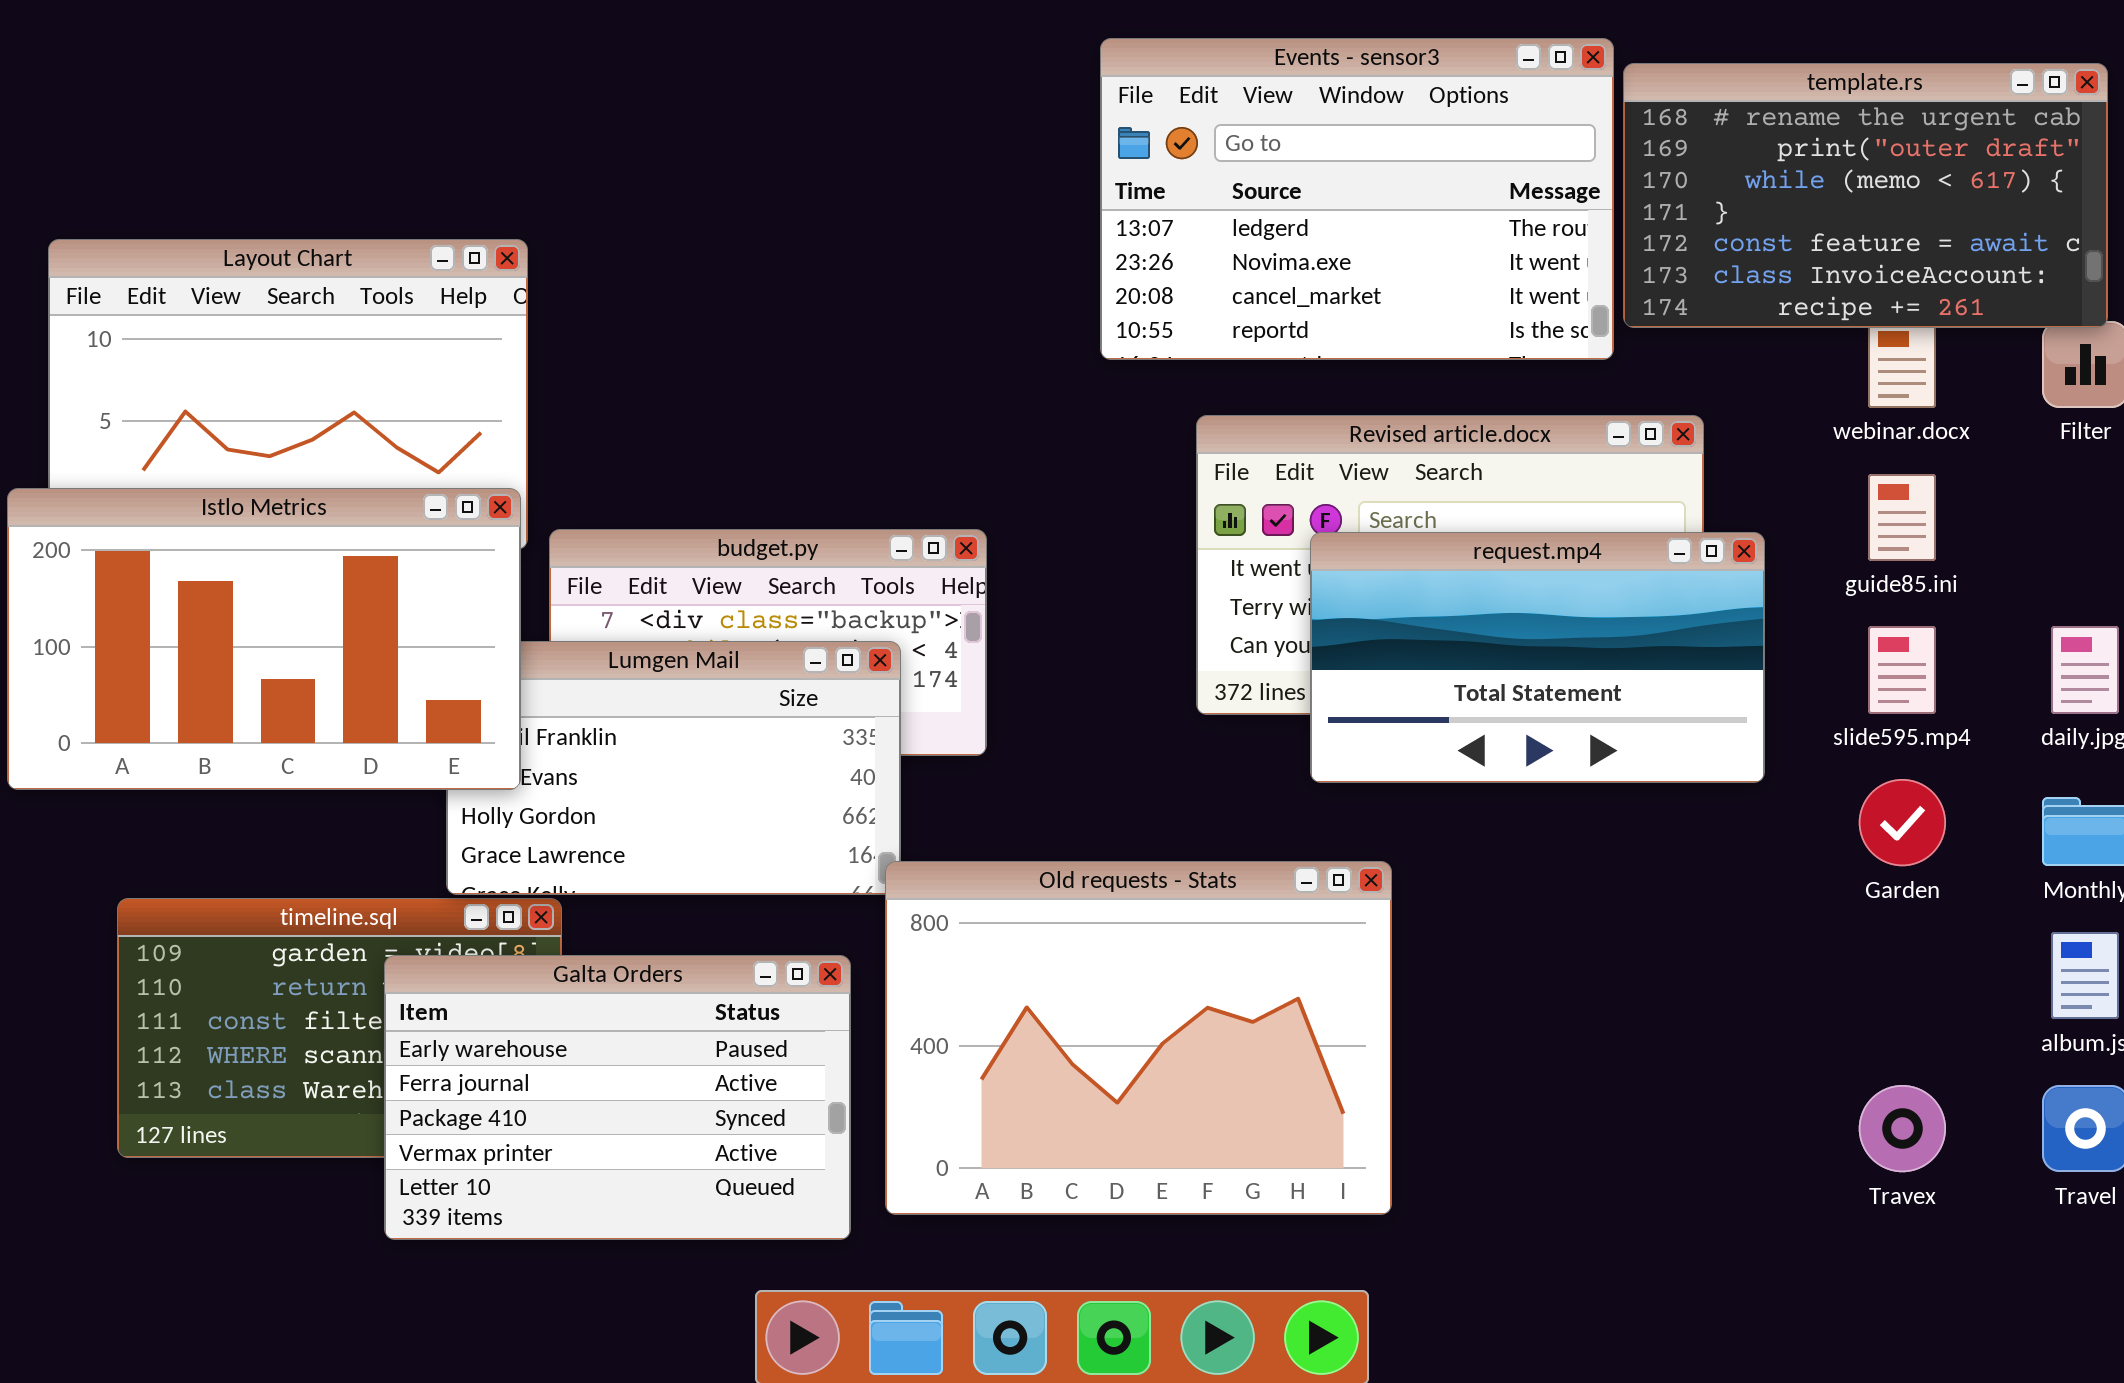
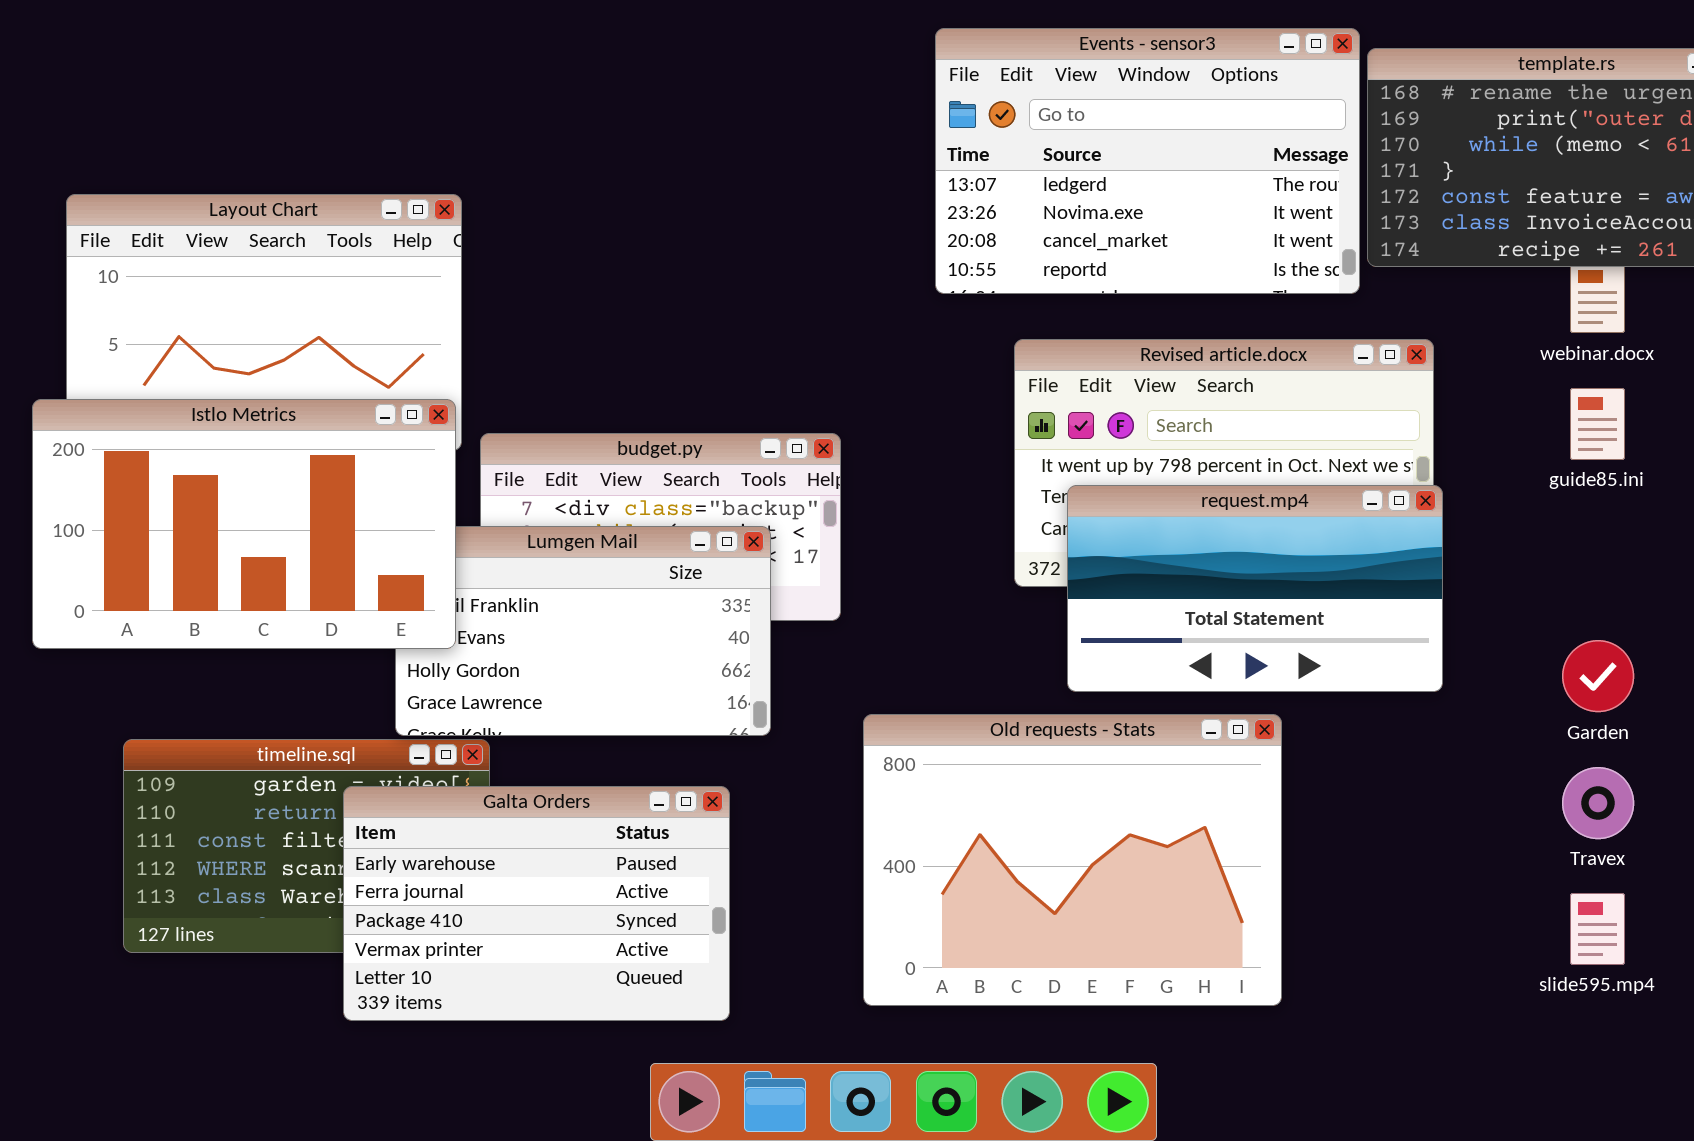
request.mp4: [1310,532,1765,783] -> [1067,485,1443,692], moved
slide595.mp4: [1868,626,1936,714] -> [1570,893,1625,965], moved
Old requests - Stats: [885,861,1392,1215] -> [863,714,1282,1006], moved
Travex: [1859,1085,1946,1172] -> [1562,767,1634,839], moved

